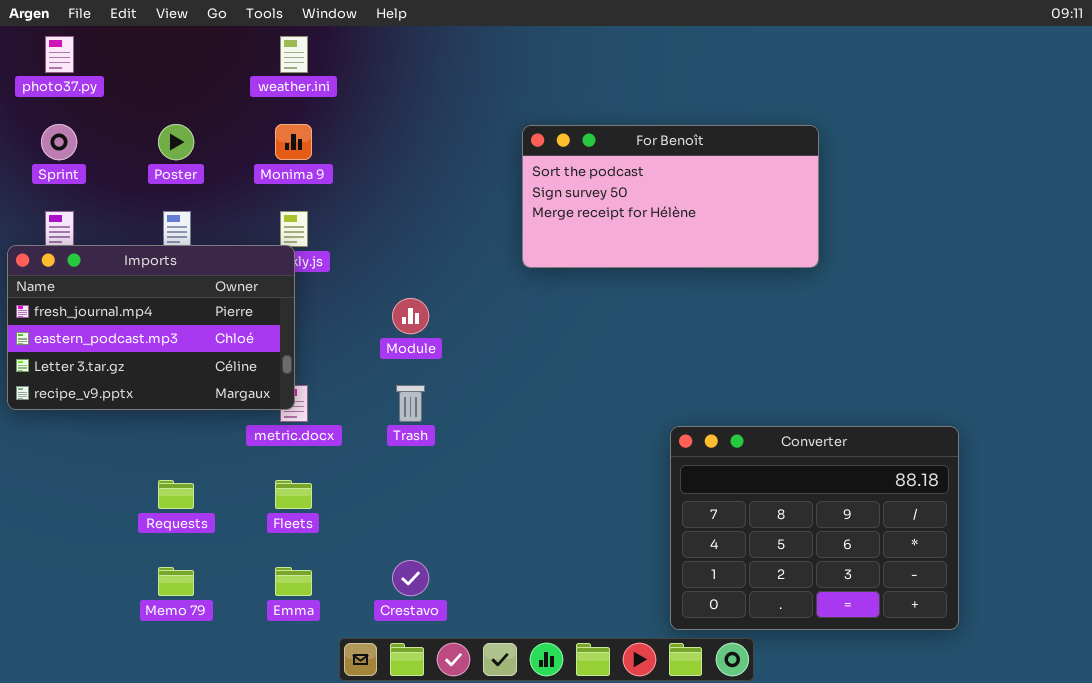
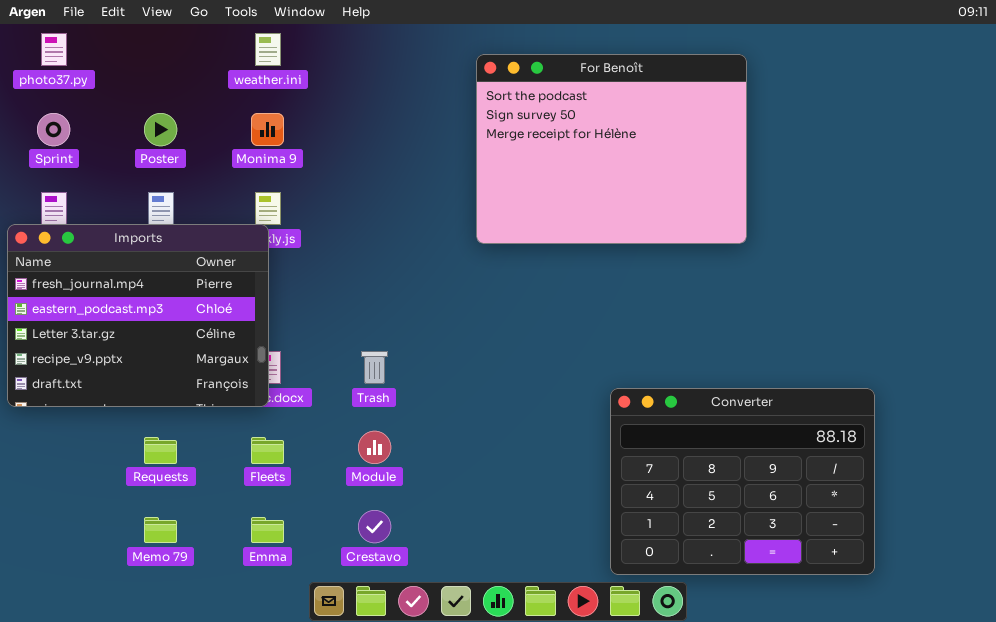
For Benoît: [522,125,819,268] -> [476,54,747,244], resized
Imports: [7,245,295,410] -> [7,224,269,407], resized
Module: [392,298,429,334] -> [358,431,391,464], moved

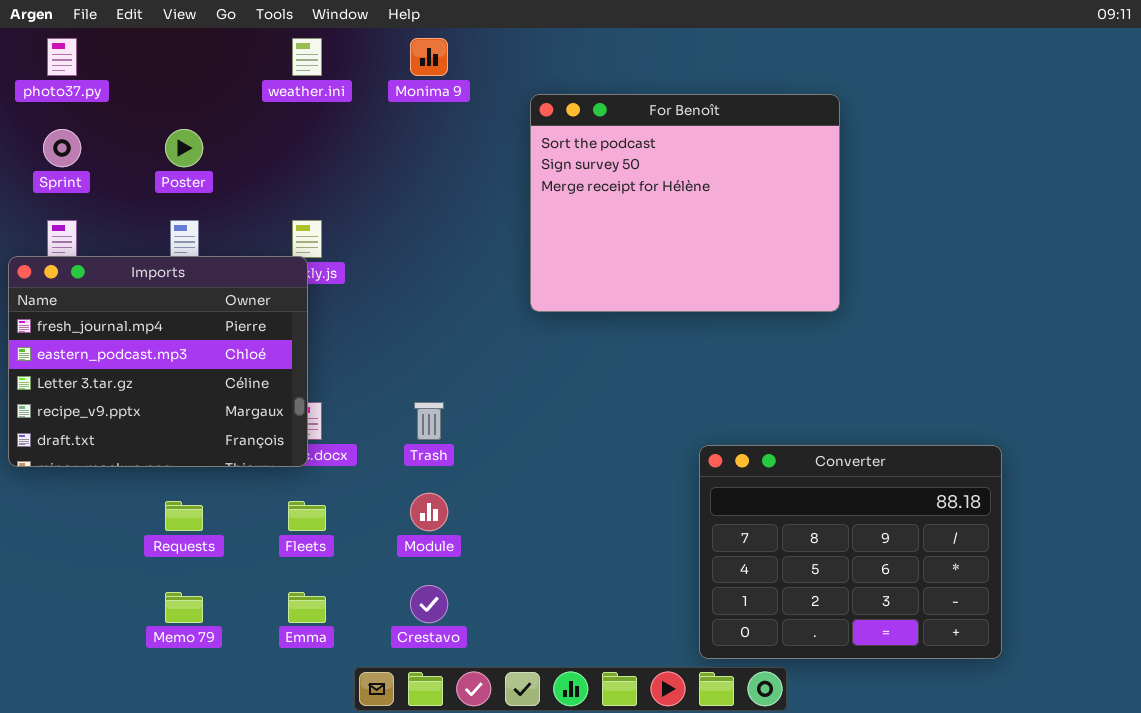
For Benoît: [476,54,747,244] -> [530,94,840,312], moved
Monima 9: [251,113,284,146] -> [410,38,448,76], moved

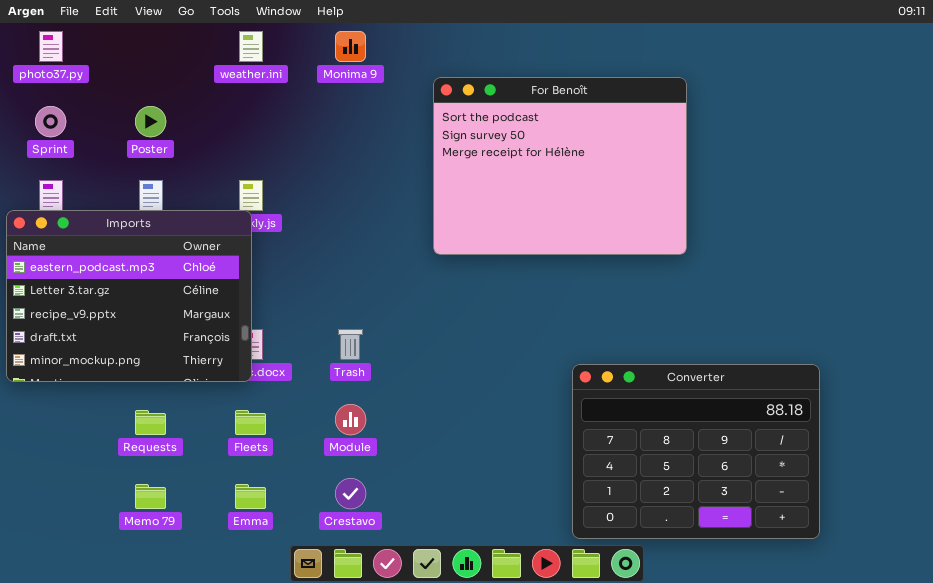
Imports: [8,256,308,467] -> [6,210,252,382], scrolled down 1 row

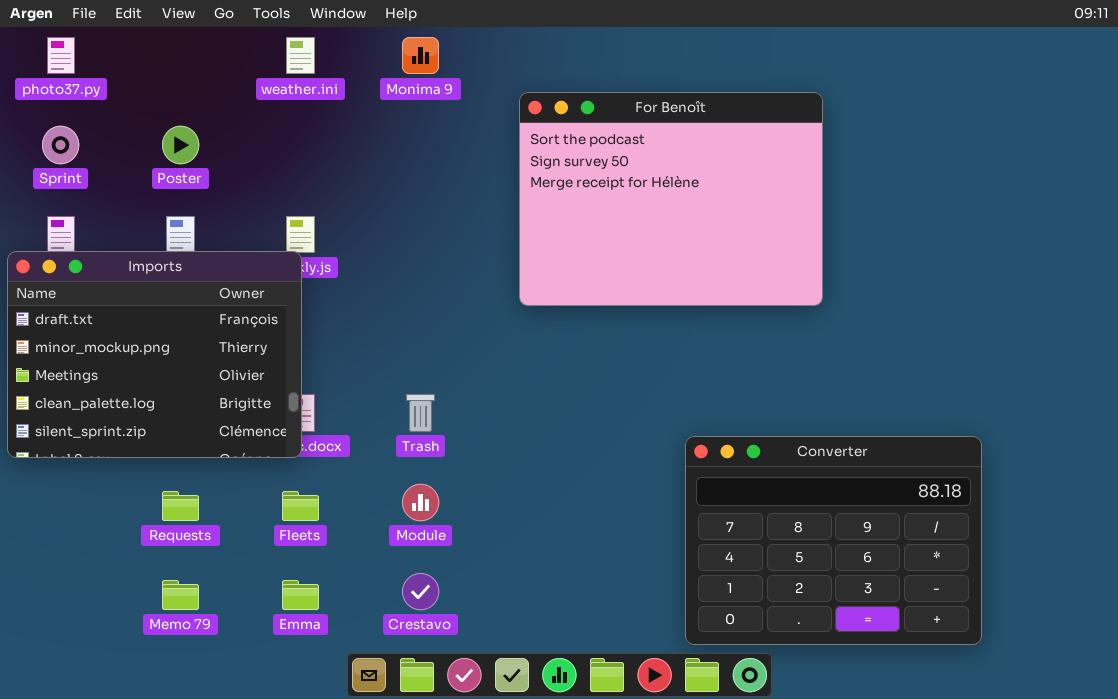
Imports: [6,210,252,382] -> [7,251,302,458], scrolled down 3 rows

